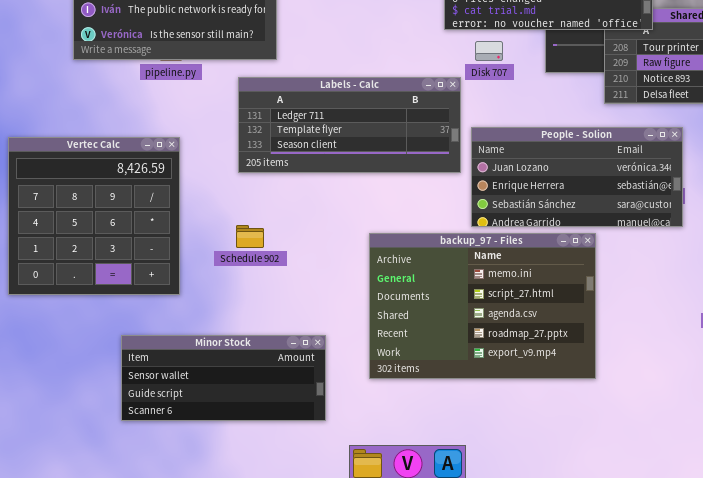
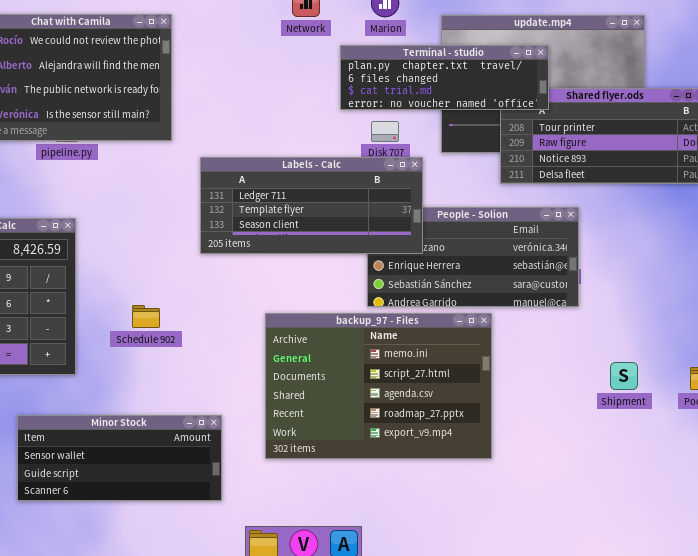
Labels - Calc: [238,77,461,173] -> [200,157,423,254], moved

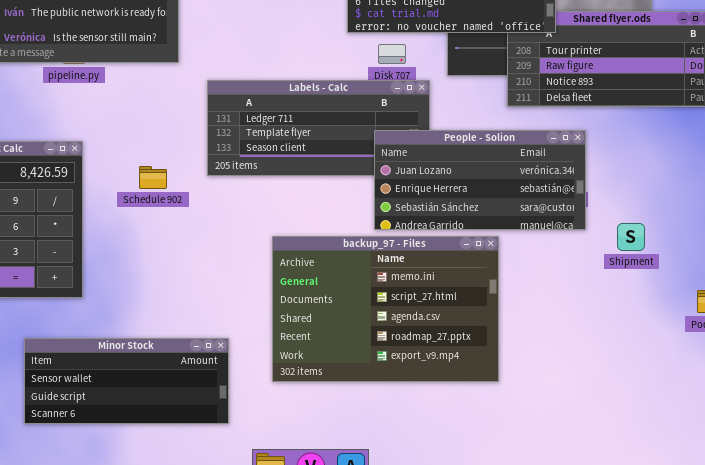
People - Solion: [367,207,579,307] -> [374,130,586,230], raised
Schedule 902: [132,305,160,328] -> [139,166,167,189], moved
Shipment: [610,362,638,390] -> [617,223,645,251], moved

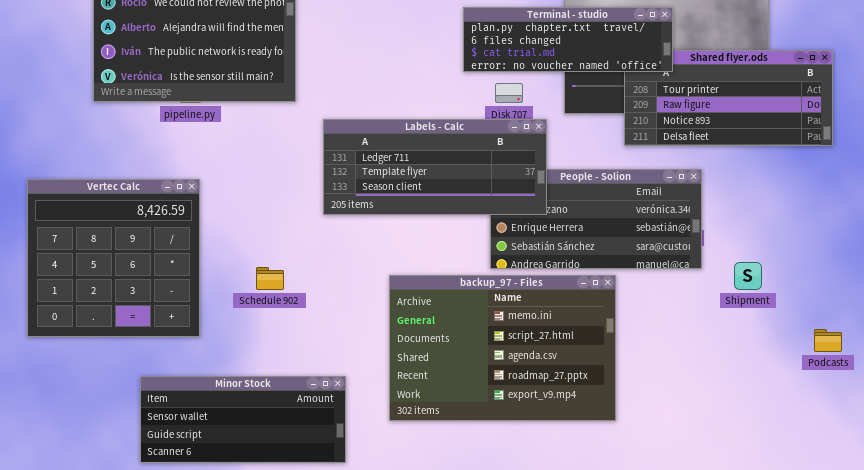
Labels - Calc: [207,80,430,176] -> [323,119,547,215], raised
Schedule 902: [139,166,167,189] -> [256,267,284,290], moved

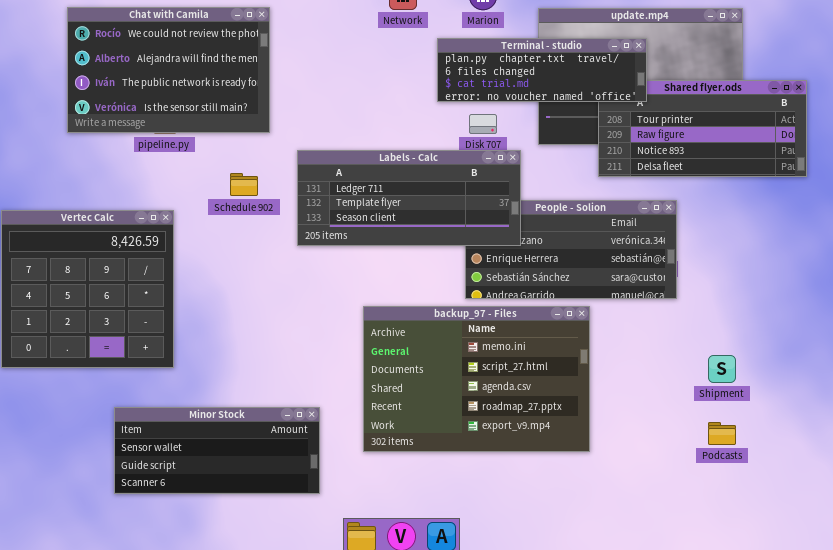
Shipment: [734,262,762,290] -> [708,355,736,383], moved
Schedule 902: [256,267,284,290] -> [230,173,258,196], moved
Podcasts: [814,329,842,352] -> [708,422,736,445], moved

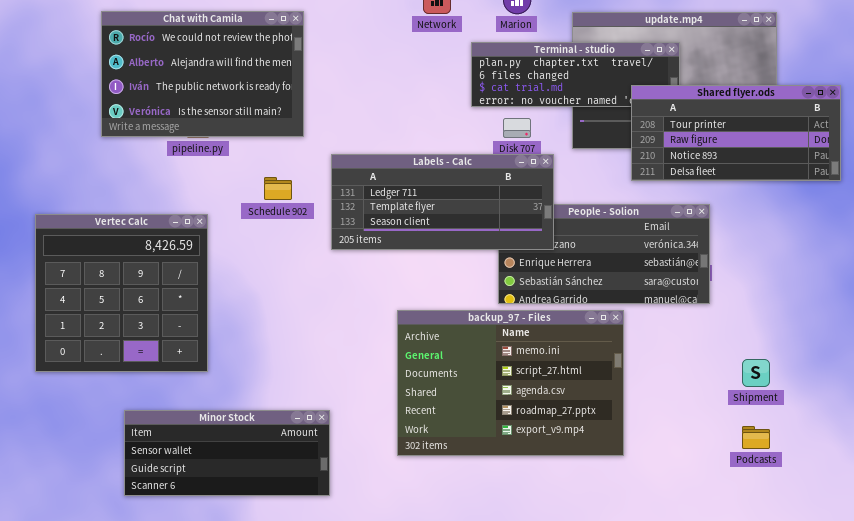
Shared flyer.ods: [598,80,807,177] -> [631,85,841,181], raised
Minor Stock: [114,407,320,494] -> [124,410,330,496], moved

